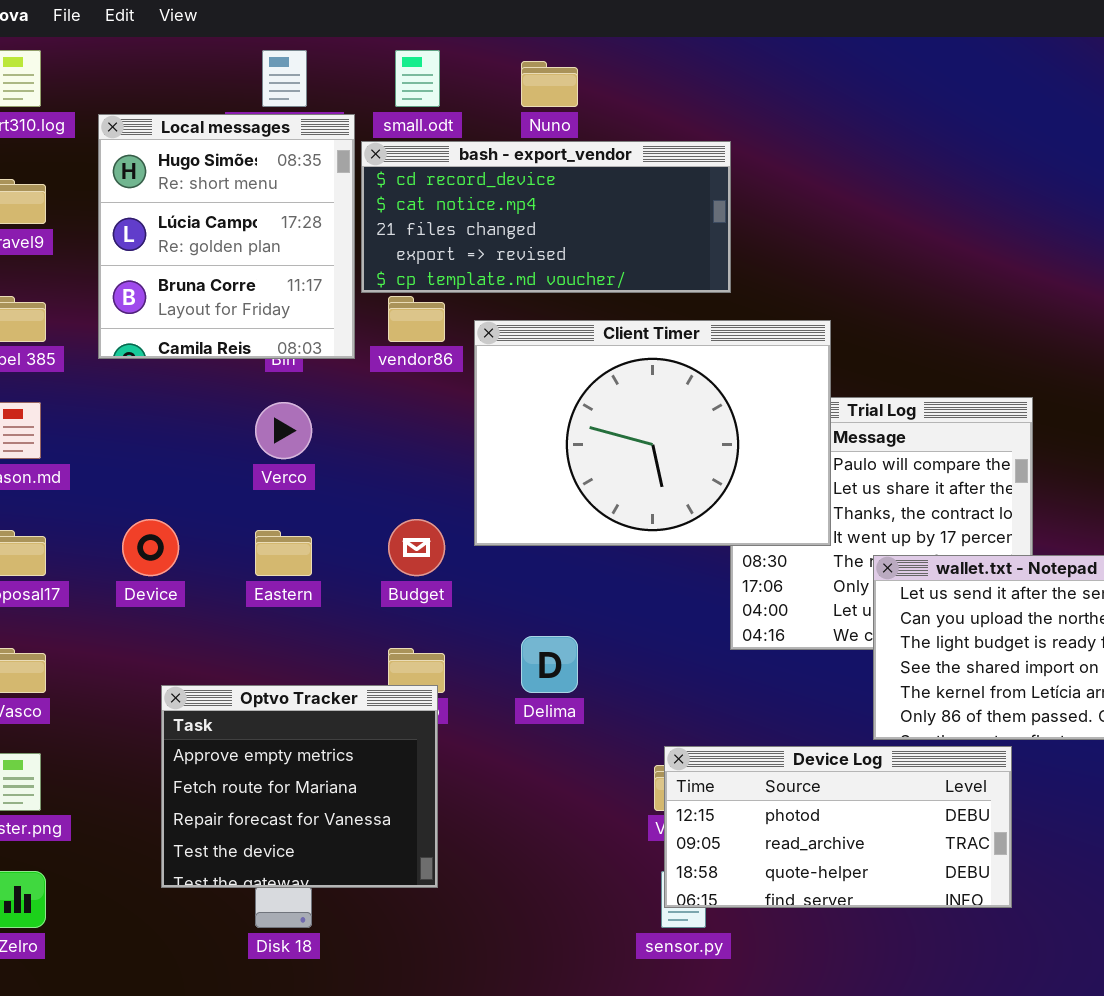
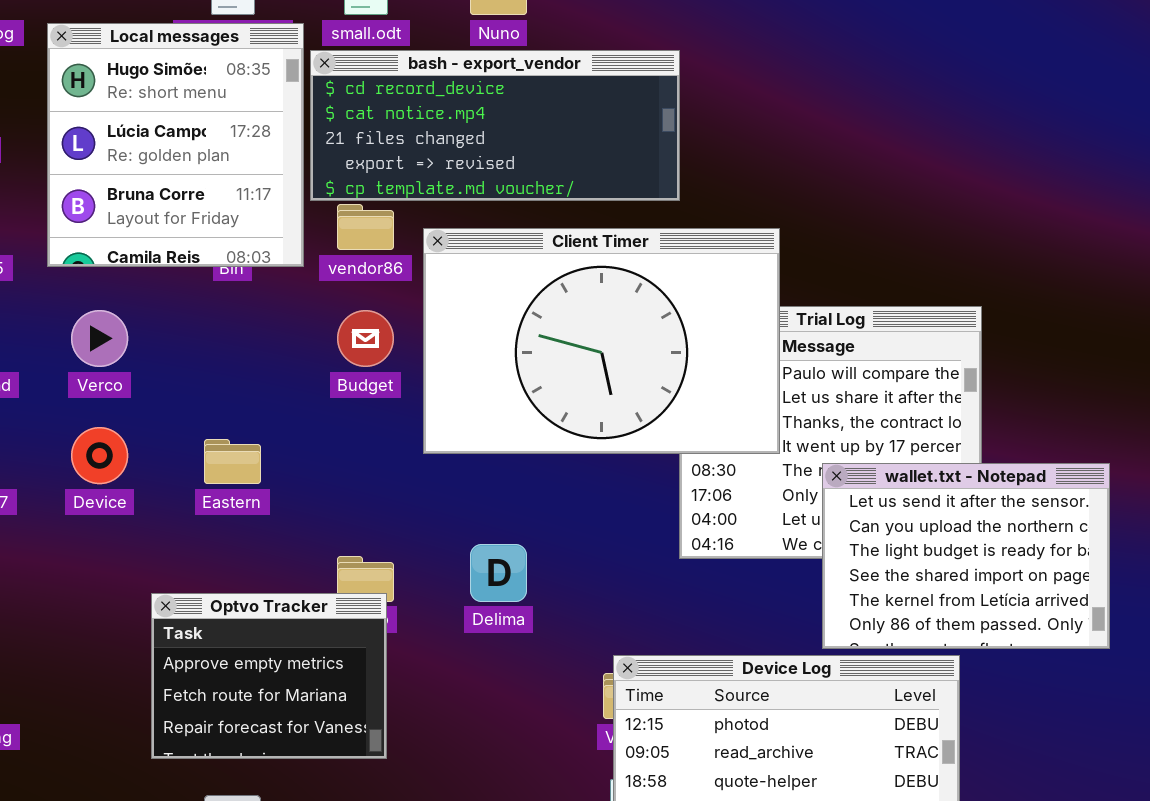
Verco: [255,402,312,459] -> [71,310,128,367], moved
Budget: [388,519,445,576] -> [337,310,394,367], moved
Optvo Tracker: [161,685,438,888] -> [151,593,387,759], resized

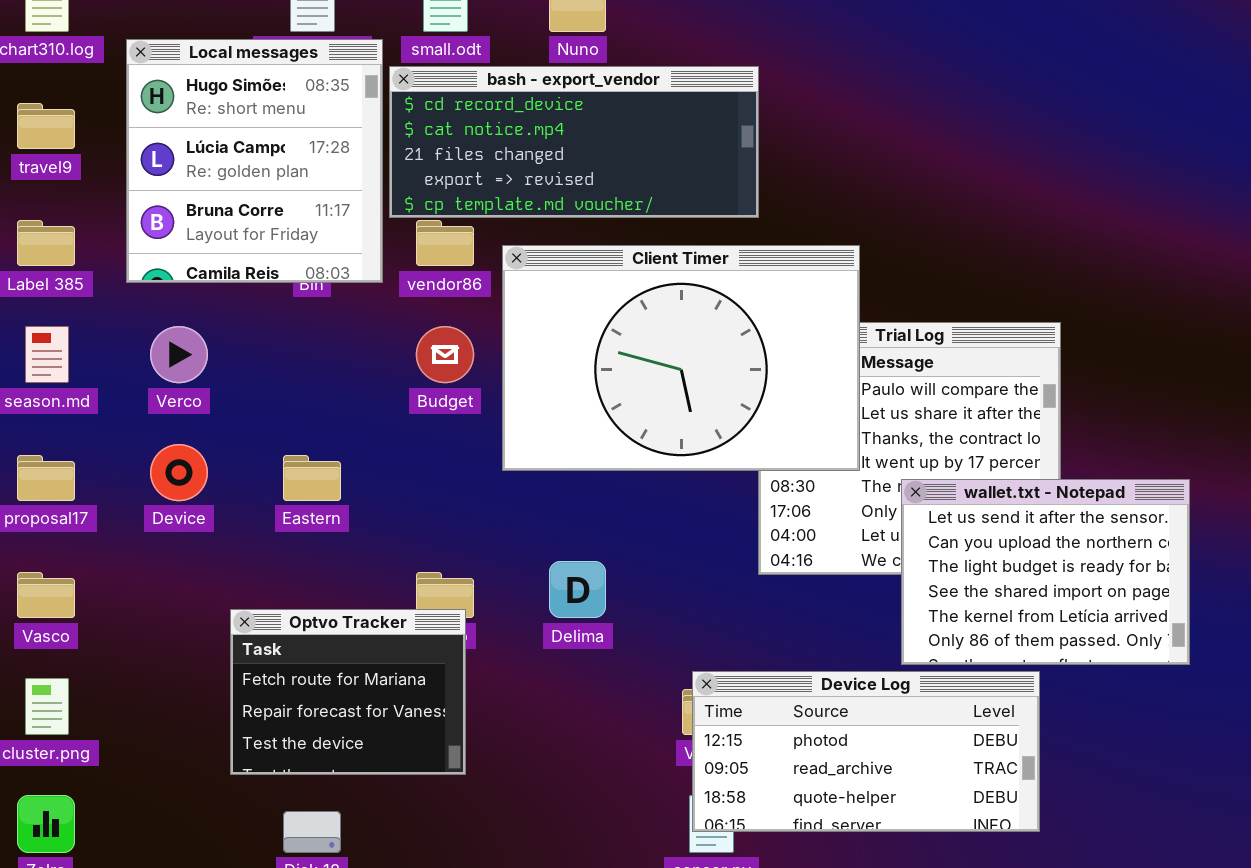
Optvo Tracker: [151,593,387,759] -> [230,609,466,775], scrolled down 1 row

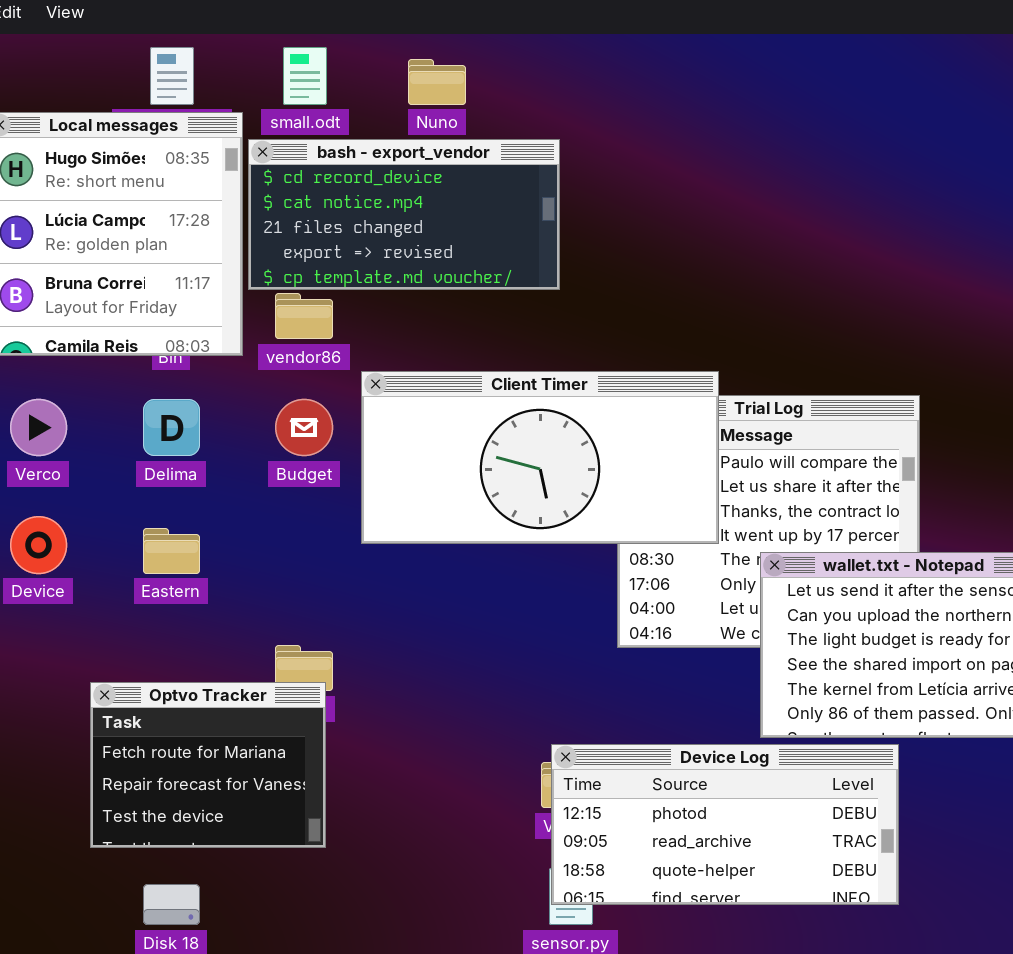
bash - export_vendor: [389,66,759,218] -> [248,139,560,290], resized
Client Timer: [502,245,860,471] -> [361,371,719,544], resized
Delima: [549,561,606,618] -> [143,399,200,456], moved

